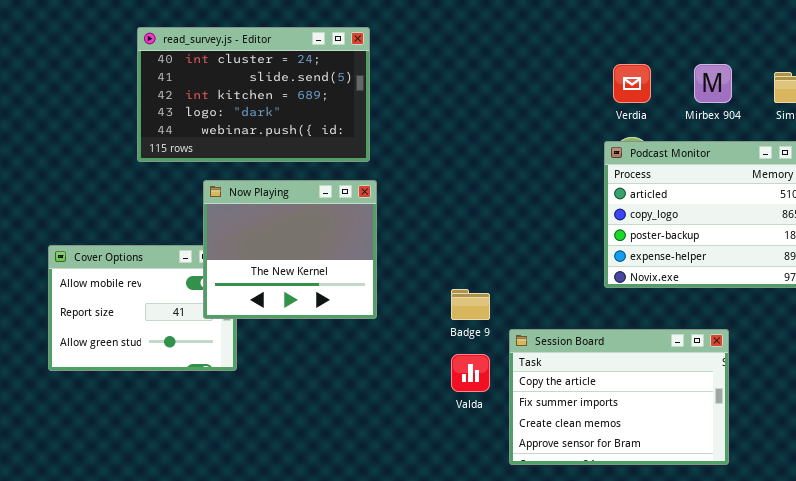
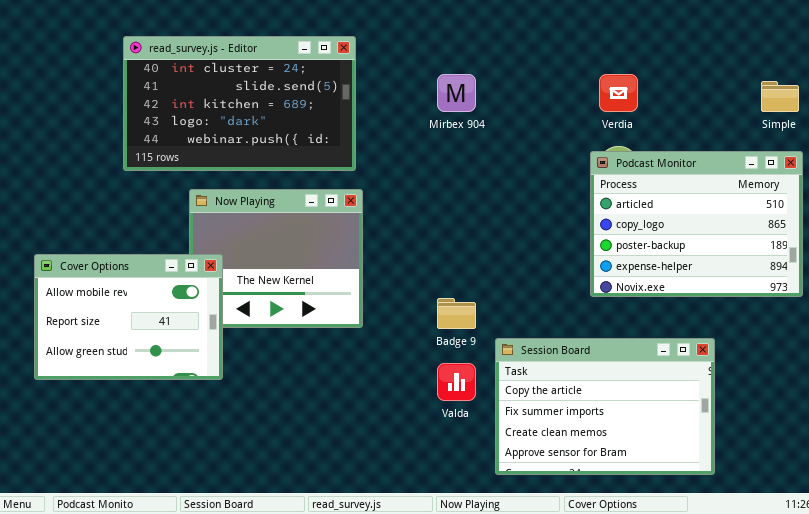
Mirbex 904: [694,64,732,103] -> [437,74,476,112], moved
Cover Options: [48,245,237,371] -> [34,254,223,380], raised

